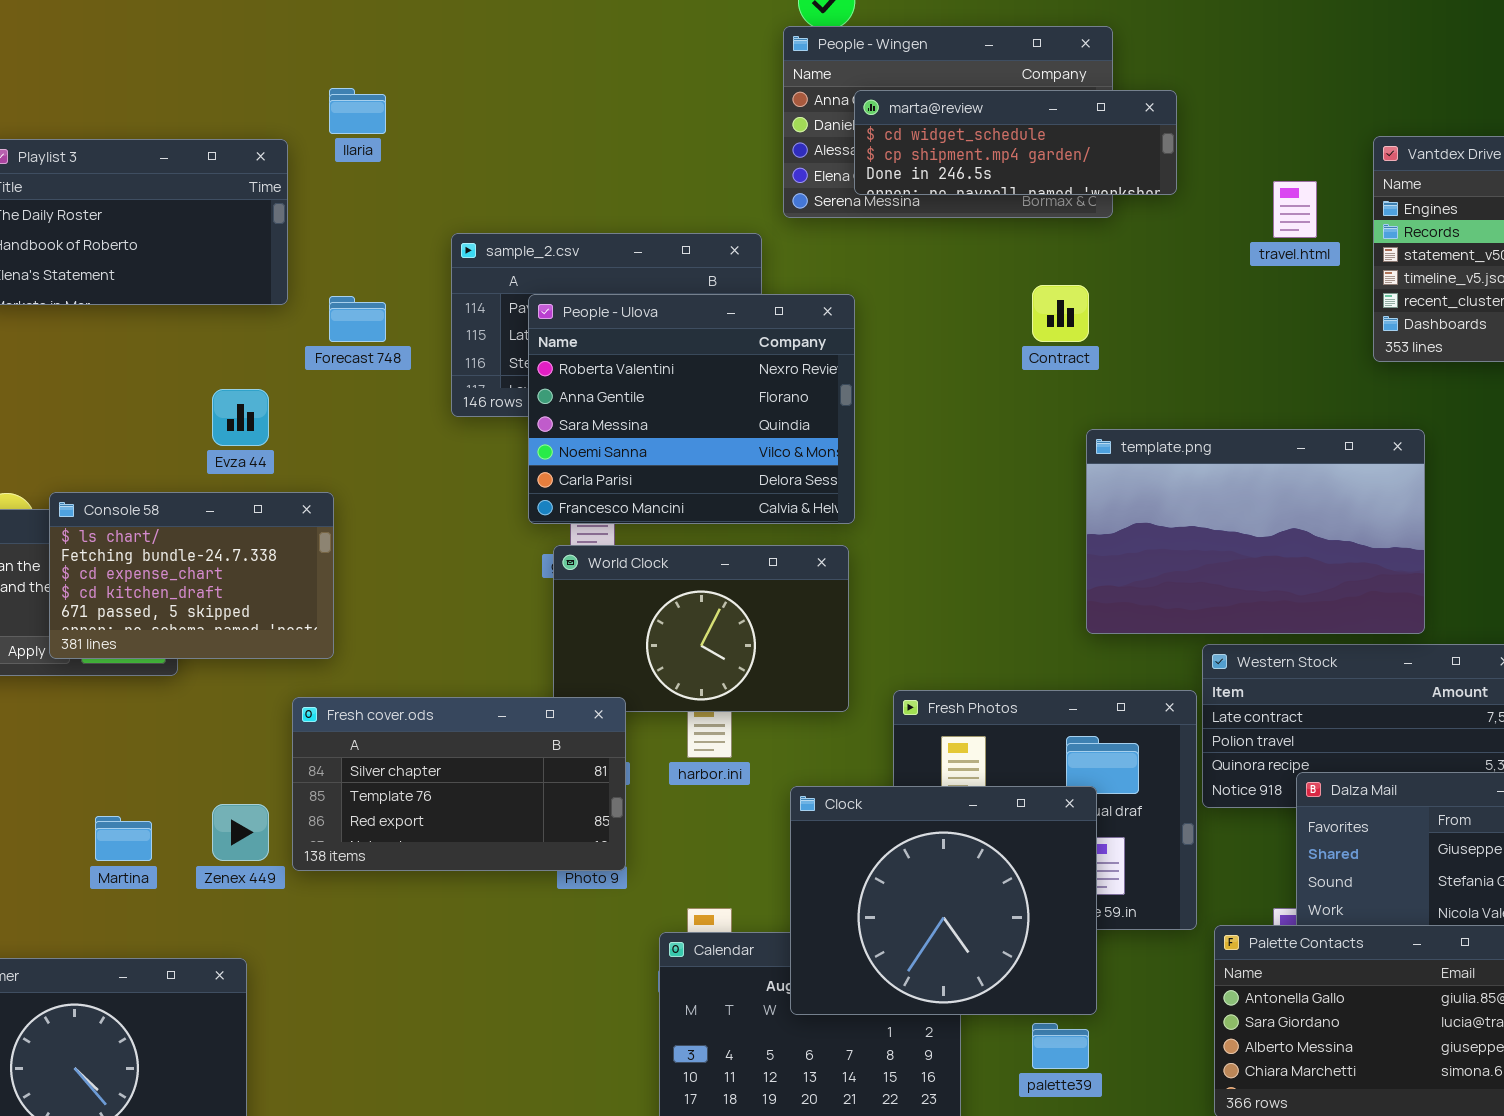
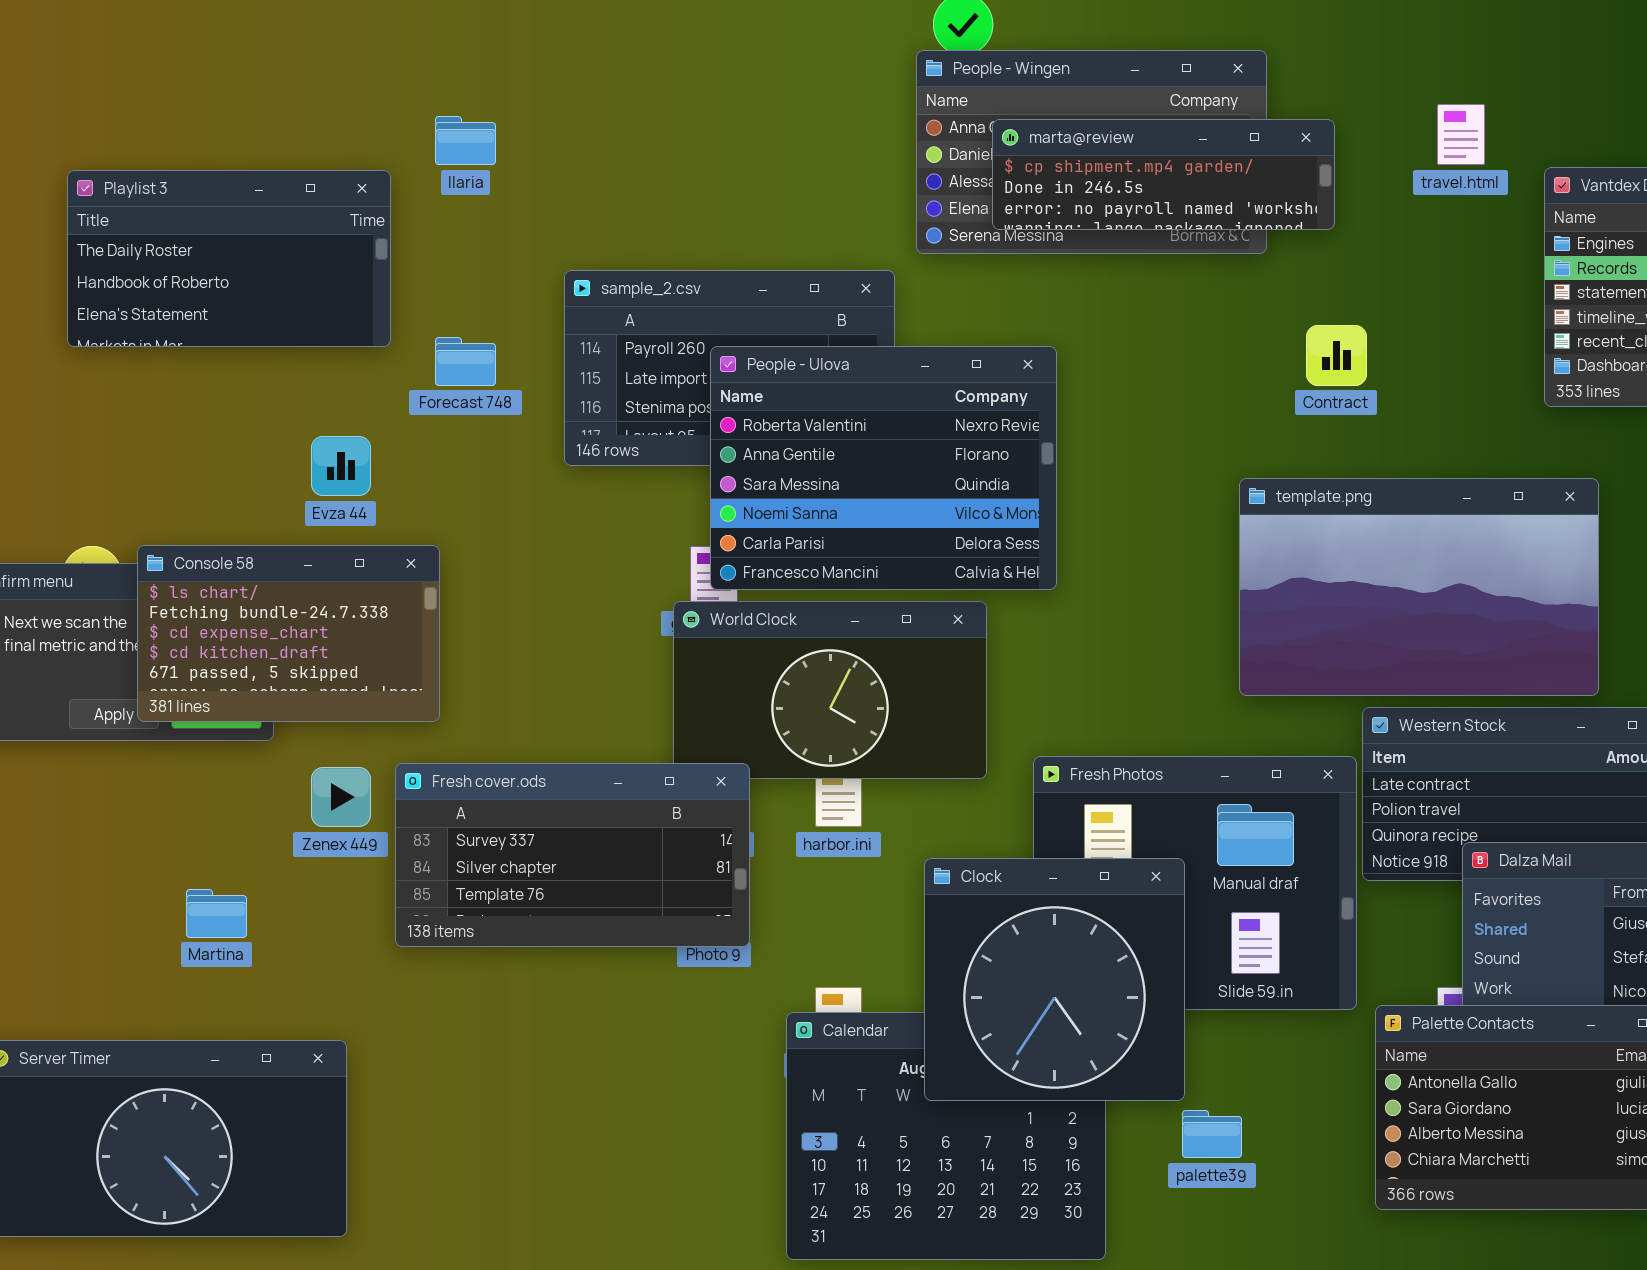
marta@review: [854,90,1177,195] -> [992,119,1335,230], scrolled down 1 row
travel.html: [1273,181,1317,238] -> [1437,104,1485,165], moved
Contract: [1032,285,1089,342] -> [1306,325,1367,386], moved
People - Ulova: [528,294,855,524] -> [710,346,1057,590], moved
Fresh cover.ods: [292,697,626,871] -> [395,763,750,947], scrolled up 1 row
Clock: [790,786,1097,1015] -> [924,858,1185,1101], resized
Zenex 449: [212,804,269,861] -> [311,767,371,827], moved

